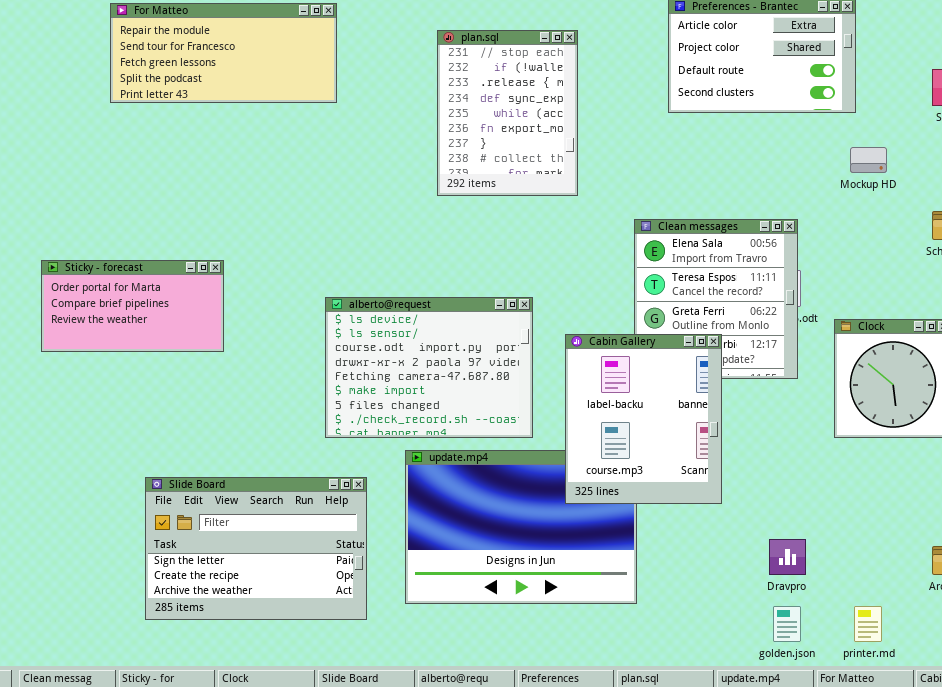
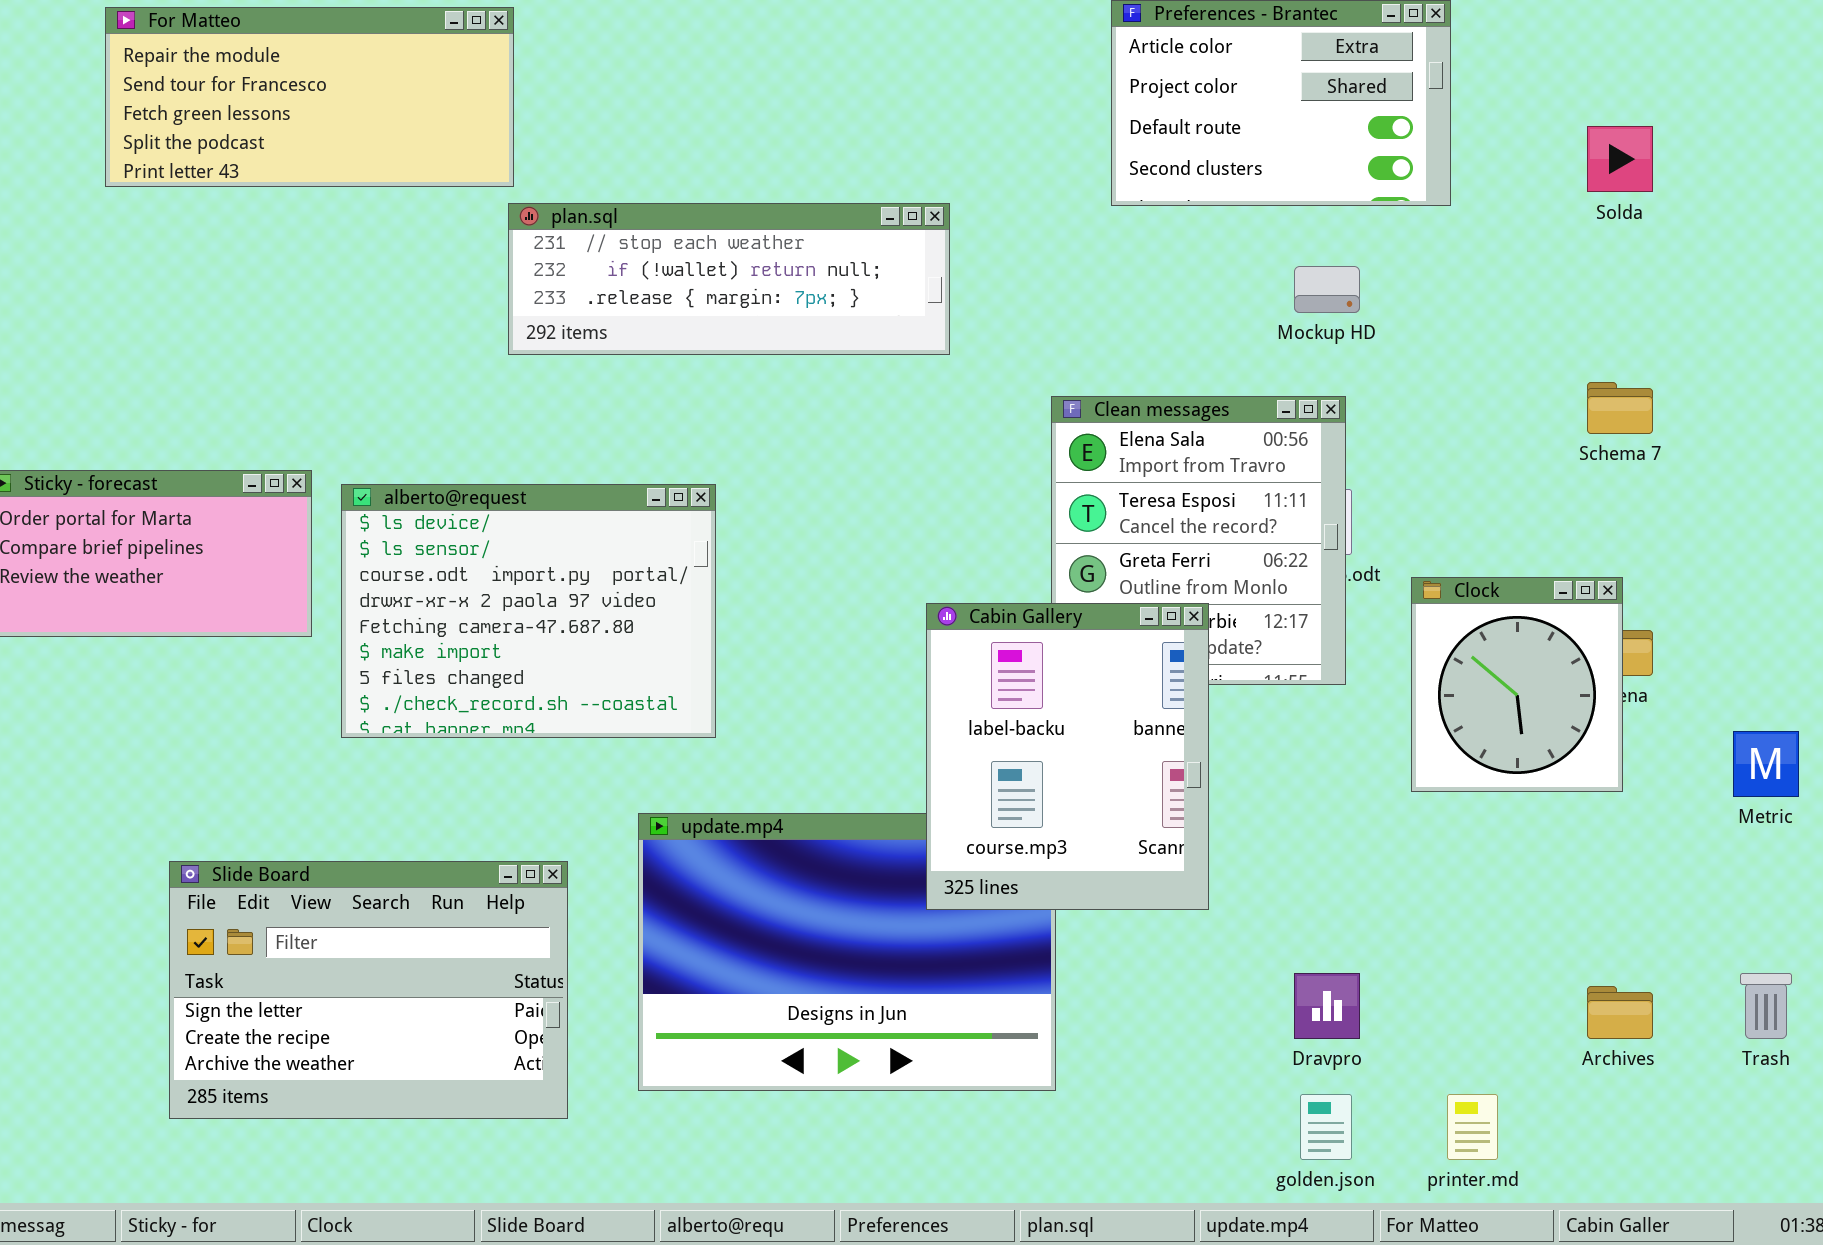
plan.sql: [437,30,578,196] -> [508,203,950,355], resized
Mockup HD: [850,147,887,173] -> [1294,266,1360,313], moved
alberto@request: [325,297,533,438] -> [341,484,716,738], moved

